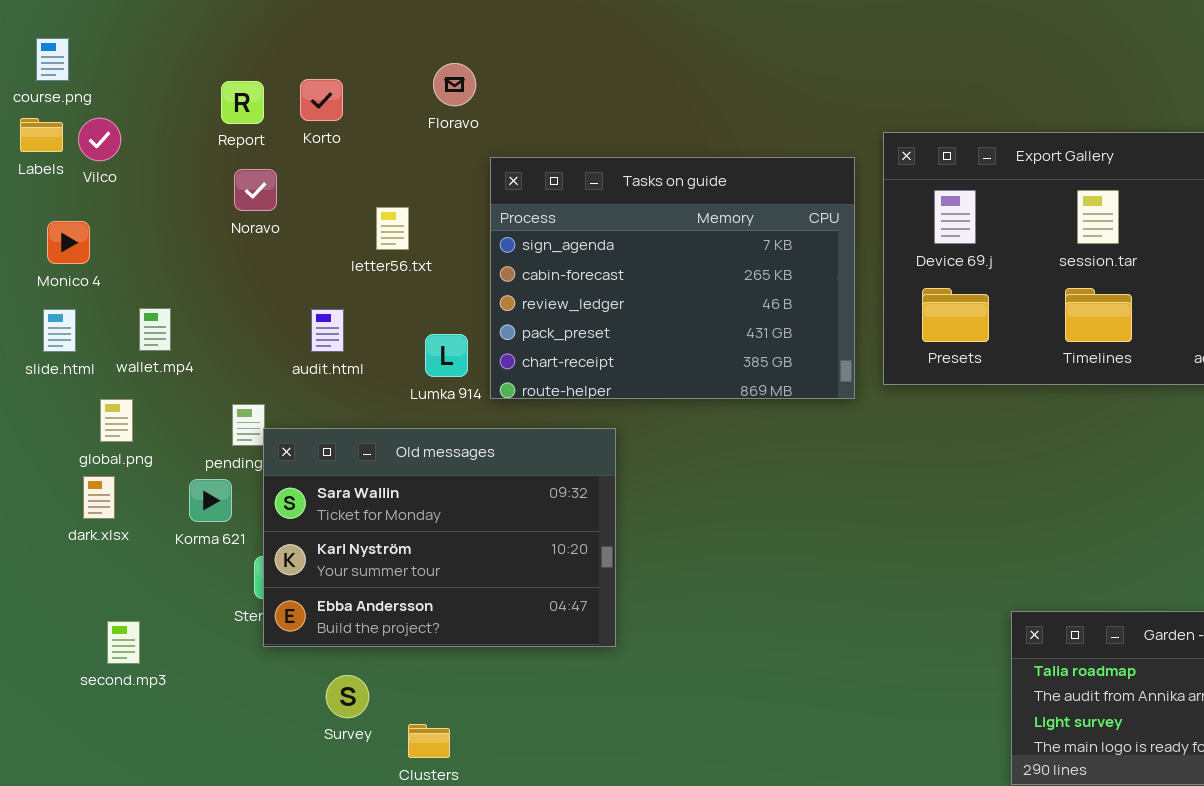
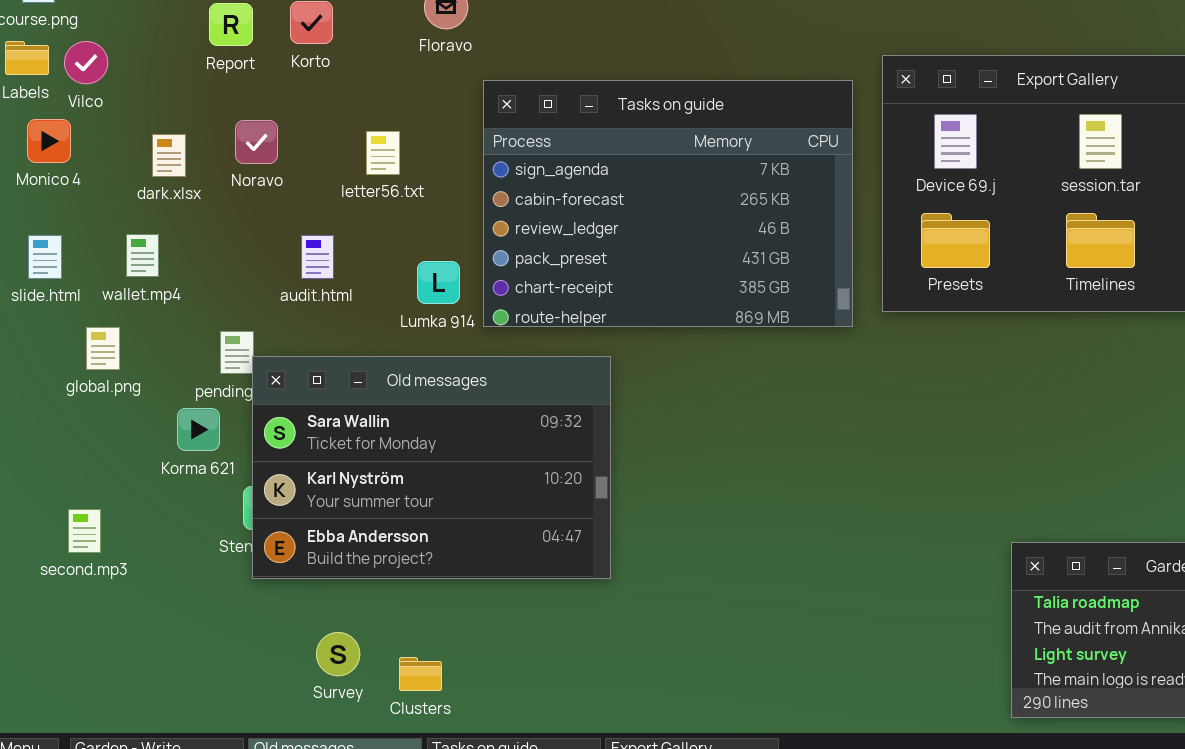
Noravo: [234,169,277,211] -> [235,120,278,164], moved
Monico 4: [47,221,90,264] -> [27,119,71,163], moved
dark.xlsx: [83,476,115,519] -> [152,134,186,177], moved
second.mp3: [107,621,140,664] -> [68,509,101,553], moved
Survey: [326,675,369,718] -> [316,632,360,676], moved

